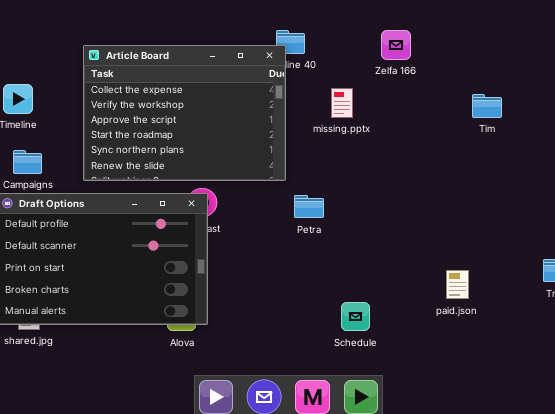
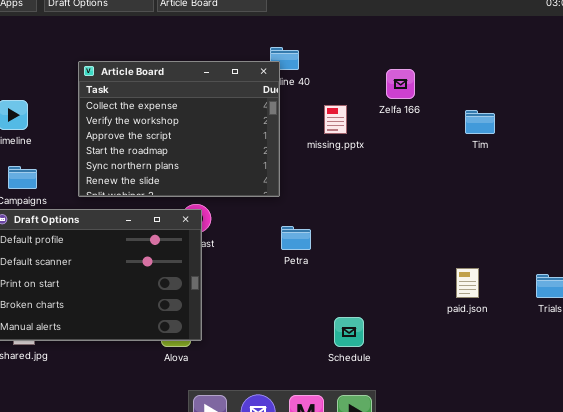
Zelfa 166: [381,30,411,60] -> [386,69,415,99], moved
Petra: [294,195,324,218] -> [281,226,311,250], moved
paid.json: [446,270,469,299] -> [456,268,479,298], moved

